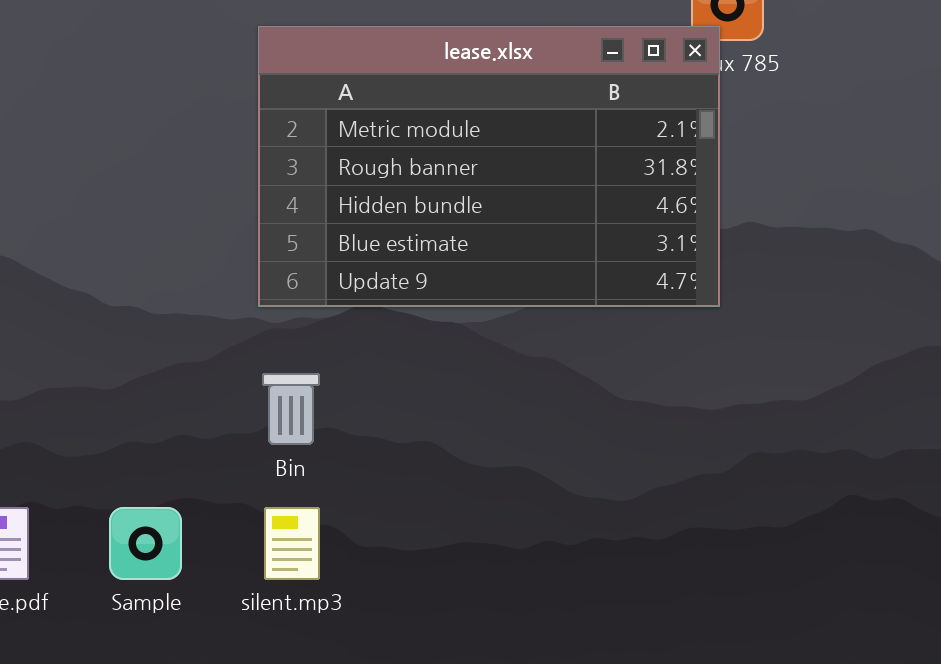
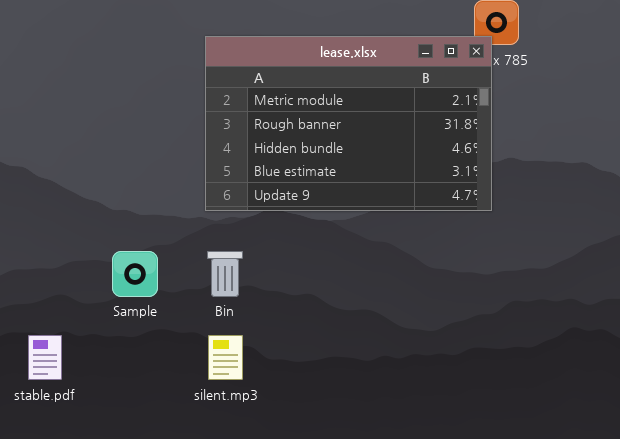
Sample: [109,507,182,580] -> [112,251,158,297], moved

